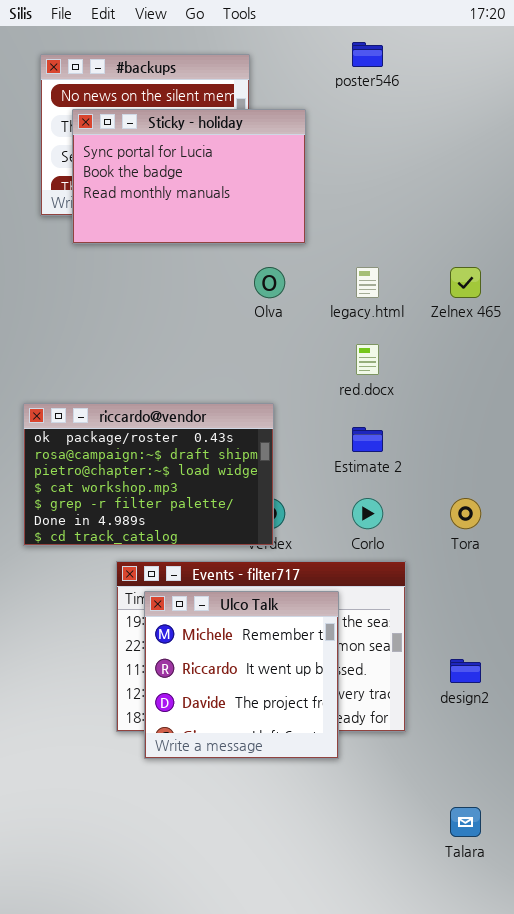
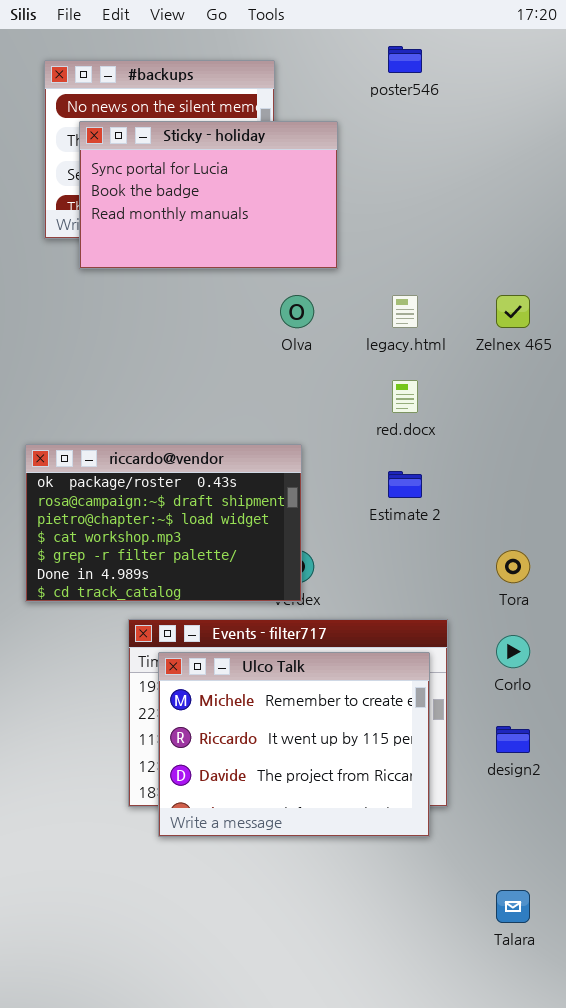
Corlo: [352,498,383,529] -> [496,635,530,668], moved
Ulco Talk: [144,591,339,759] -> [158,652,430,837], resized

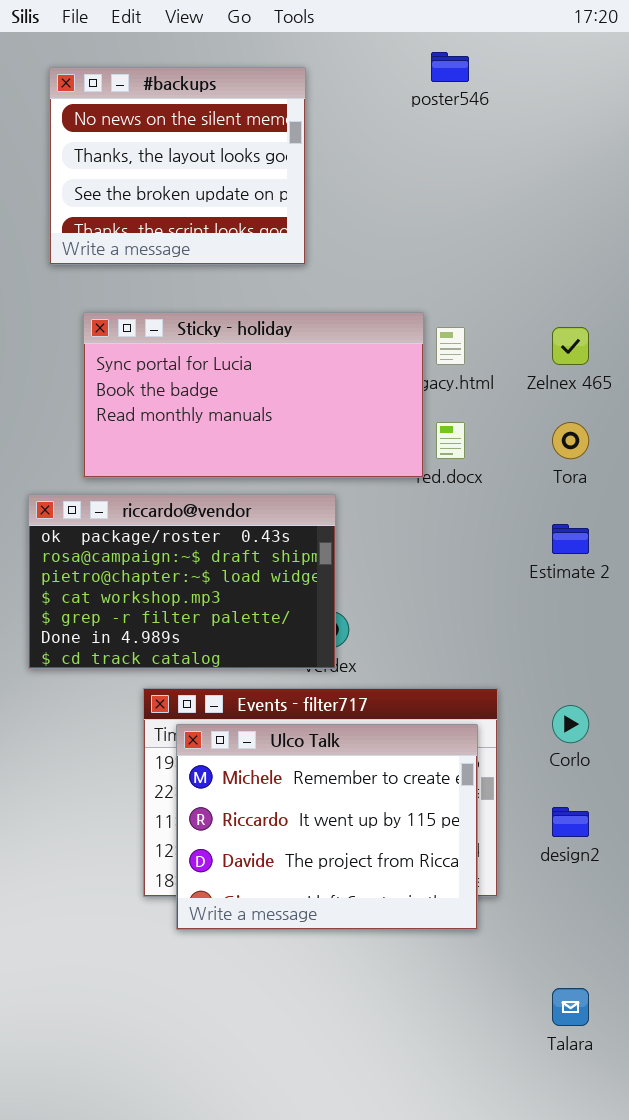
Sticky - holiday: [79,121,338,269] -> [83,312,424,478], moved, resized
Estimate 2: [388,471,422,498] -> [552,524,589,554], moved
Tora: [496,550,530,583] -> [552,422,589,459], moved

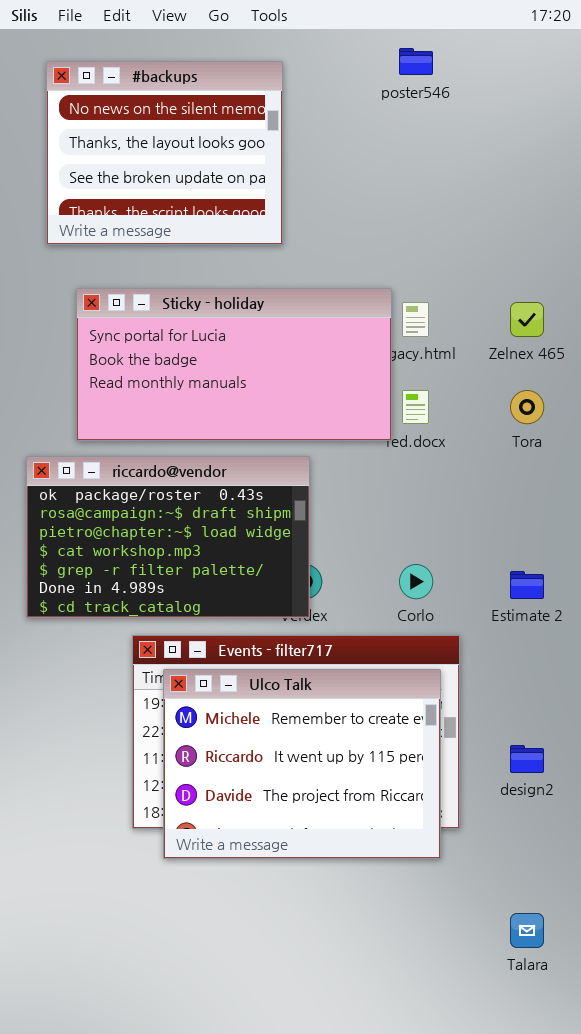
Estimate 2: [552,524,589,554] -> [510,571,544,599], moved
Corlo: [552,705,589,743] -> [399,564,433,599], moved

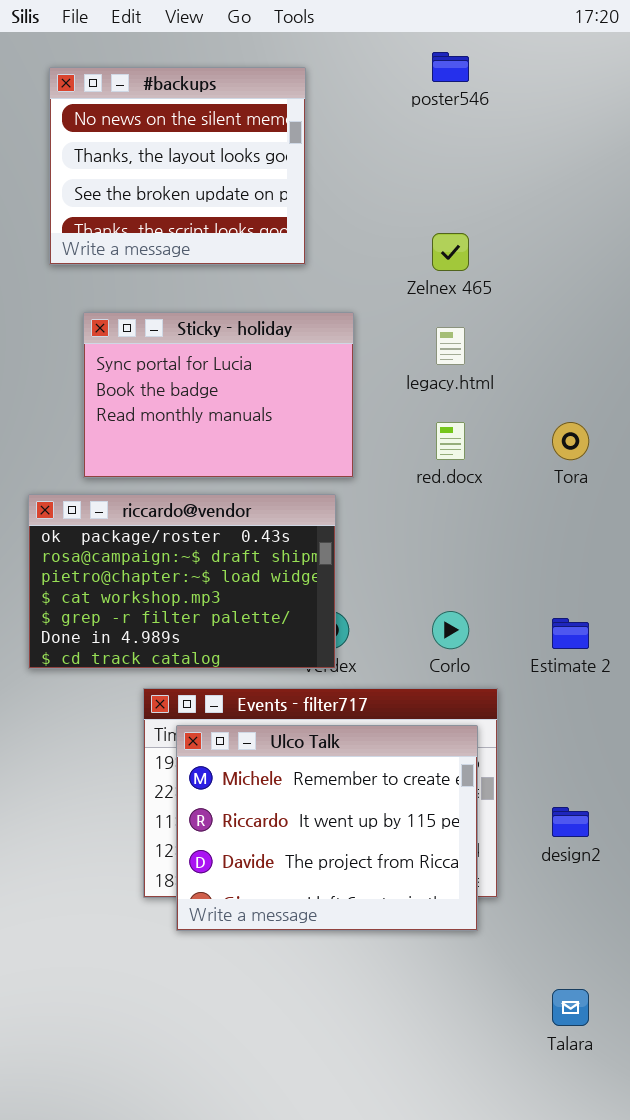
Sticky - holiday: [76,288,392,441] -> [83,312,354,478], resized
Zelnex 465: [510,302,544,337] -> [432,233,469,271], moved

